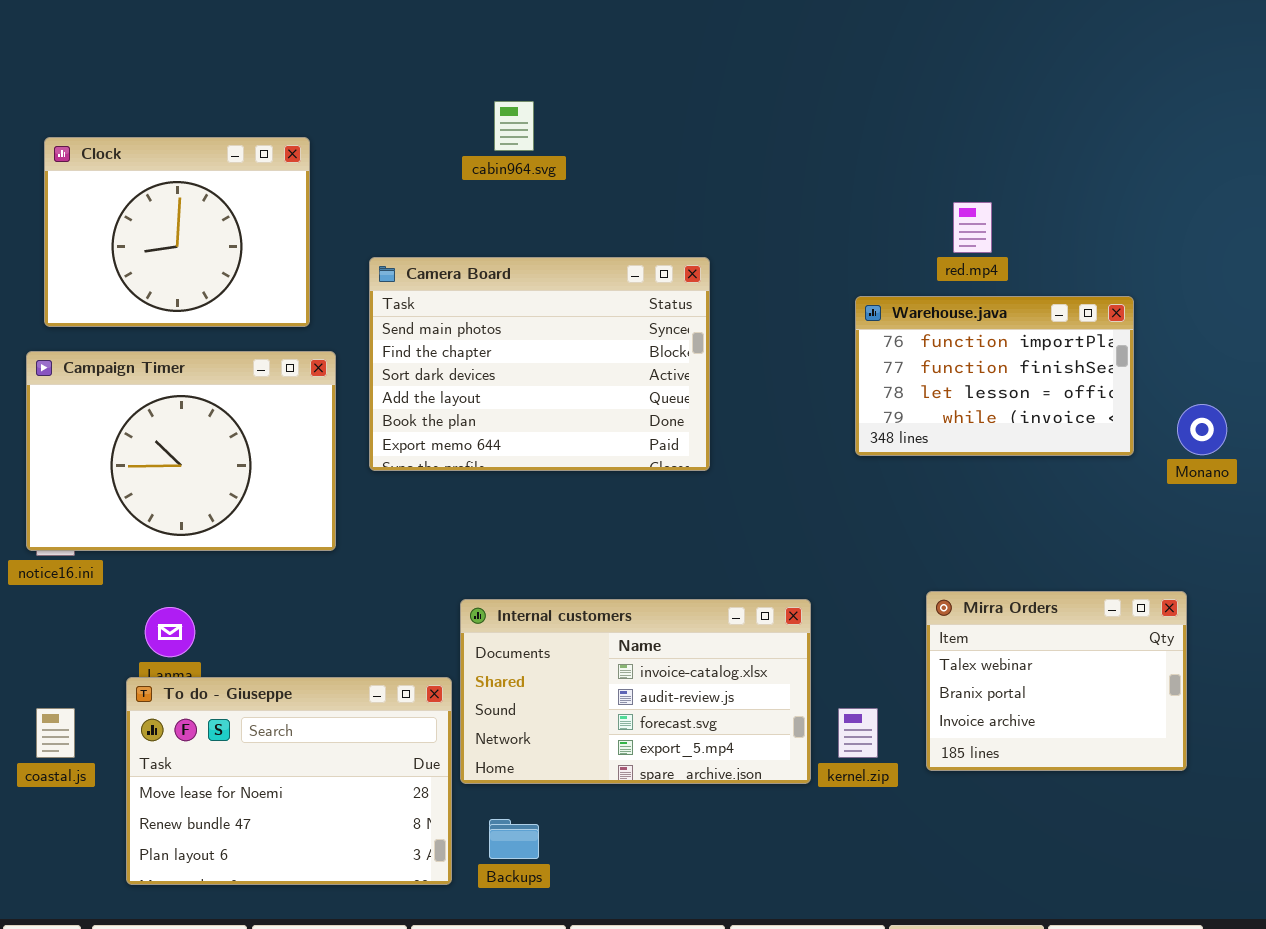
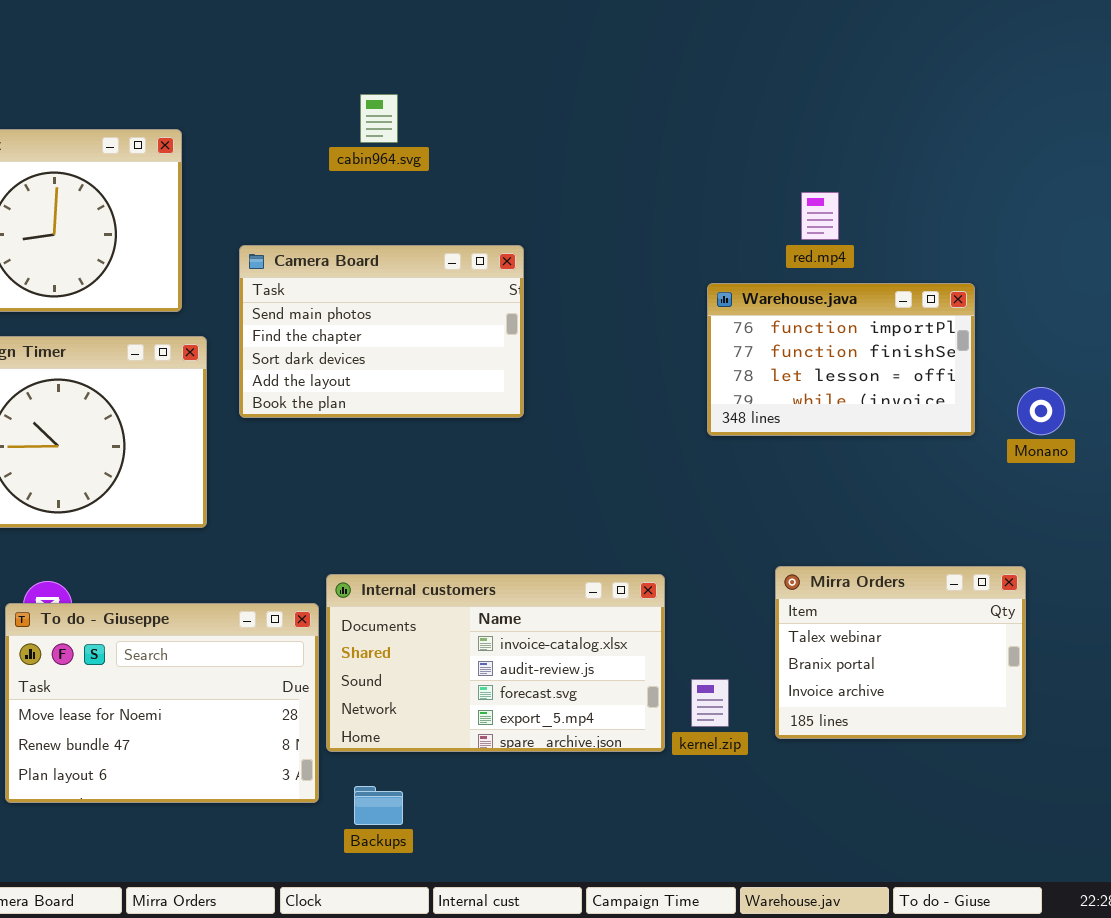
Camera Board: [369,257,710,471] -> [239,245,524,418], resized
To do - Giuseppe: [126,677,452,885] -> [5,603,319,803], moved

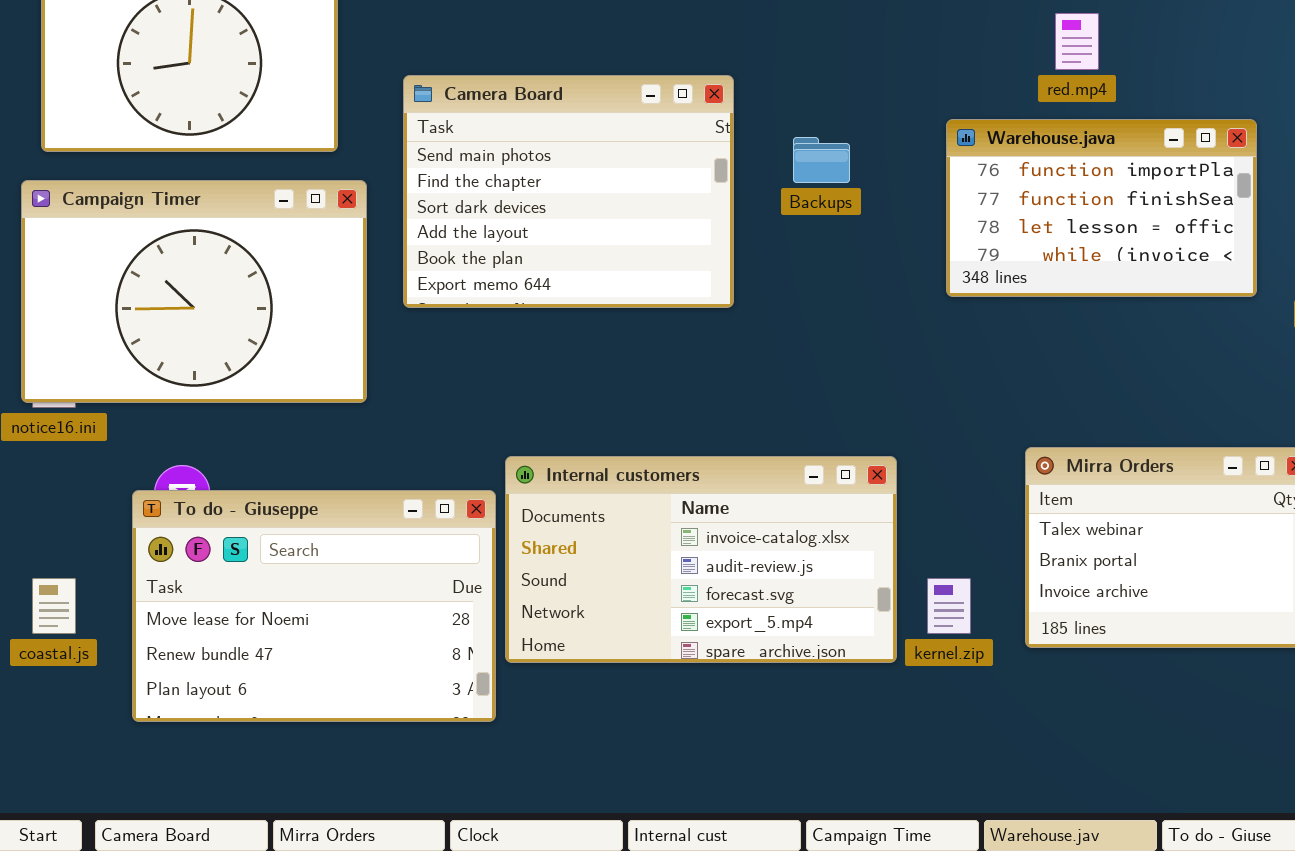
Camera Board: [239,245,524,418] -> [403,75,734,308], resized
Backups: [354,786,403,825] -> [793,137,850,183], moved

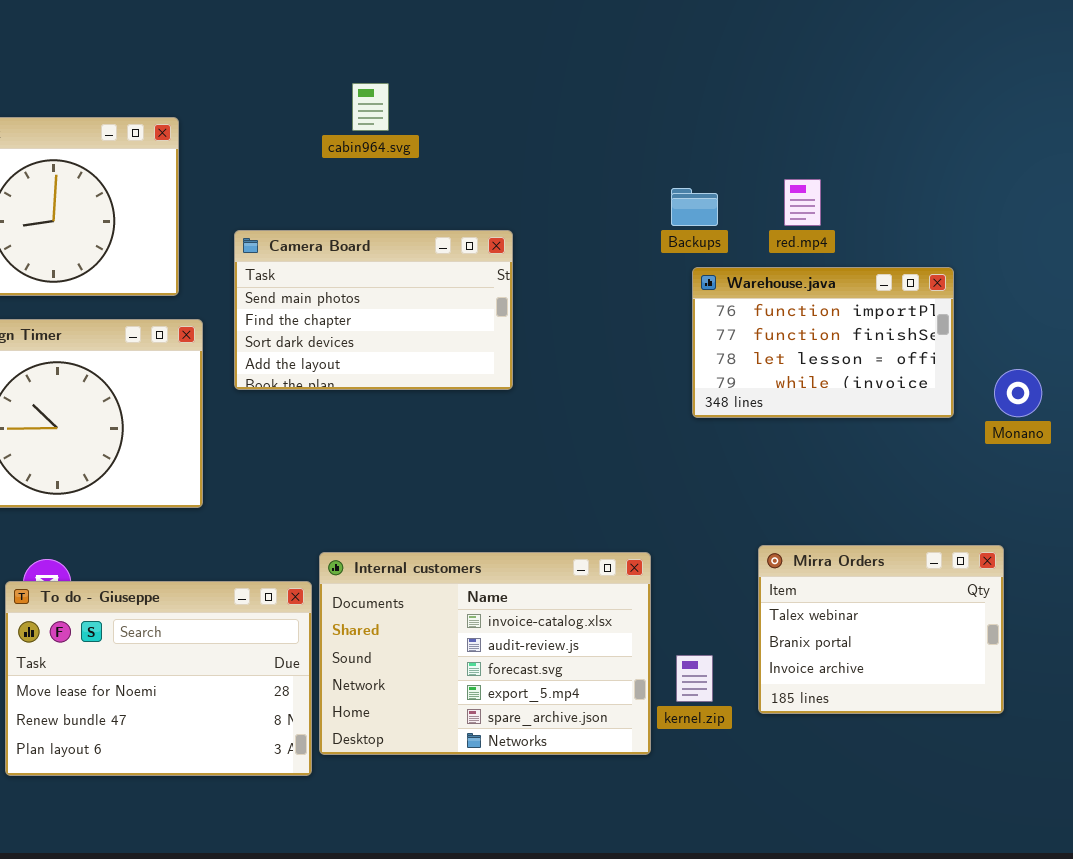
Camera Board: [403,75,734,308] -> [234,230,513,390], resized
Backups: [793,137,850,183] -> [671,188,718,226], moved
Internal customers: [505,456,897,663] -> [319,552,651,755], resized

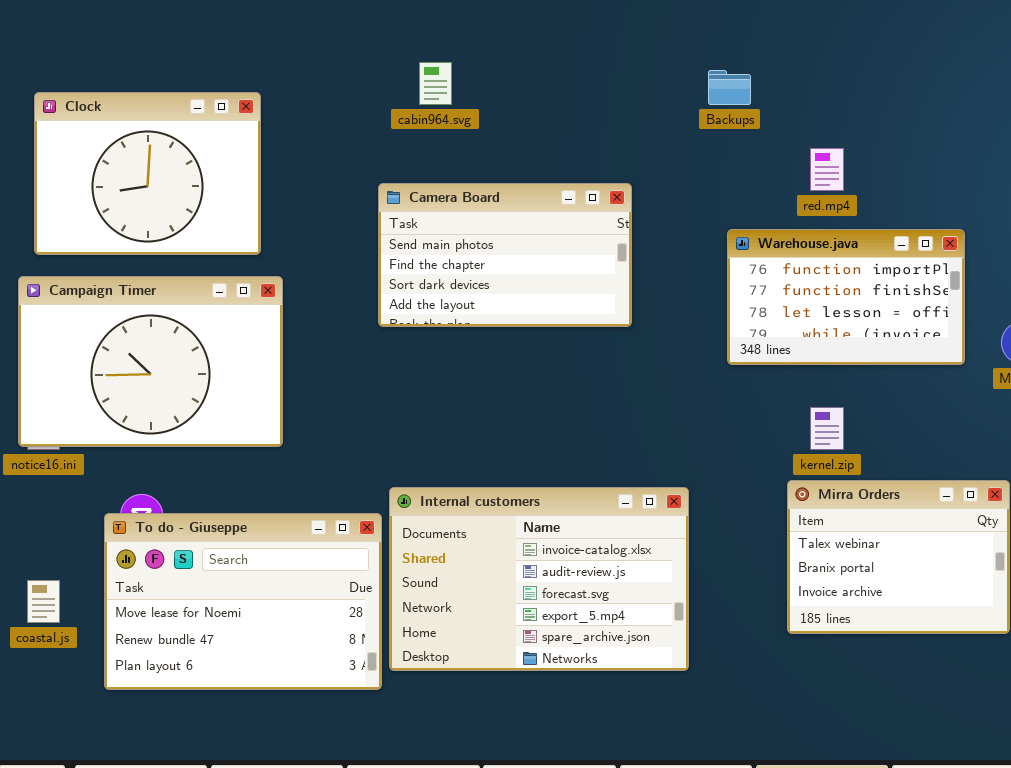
Backups: [671,188,718,226] -> [708,70,751,105], moved
Camera Board: [234,230,513,390] -> [378,183,632,327], moved
kernel.zip: [676,655,713,702] -> [810,407,844,450], moved

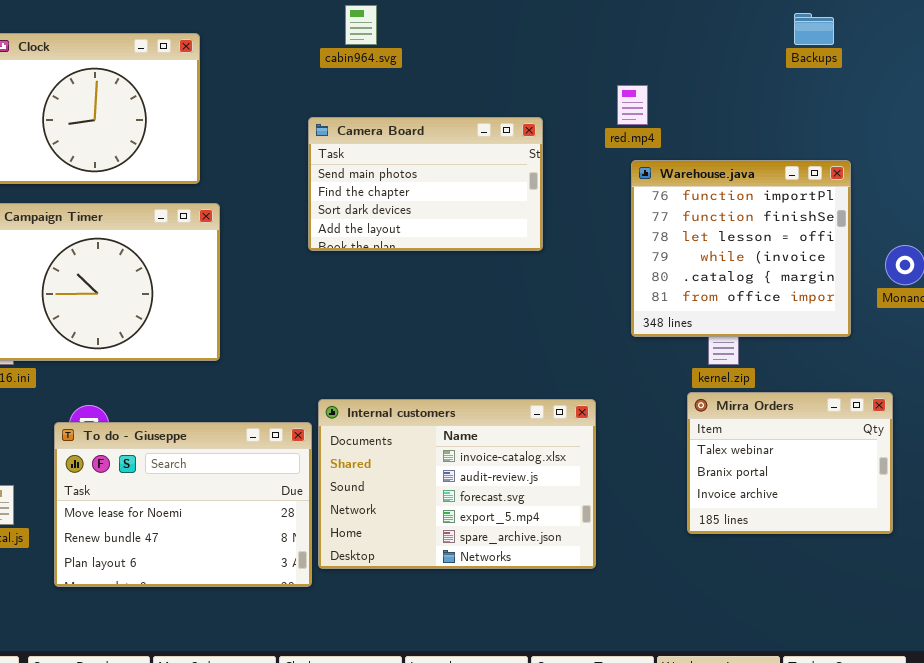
Backups: [708,70,751,105] -> [794,13,834,45], moved
red.mp4: [810,148,844,191] -> [617,85,648,125], moved
Warehouse.java: [727,229,965,365] -> [631,160,851,337], resized

